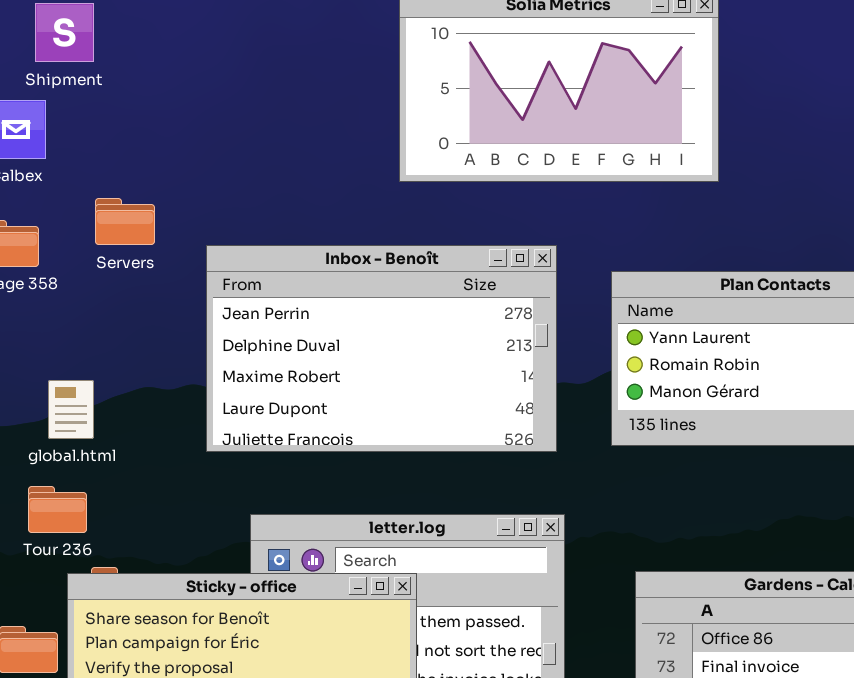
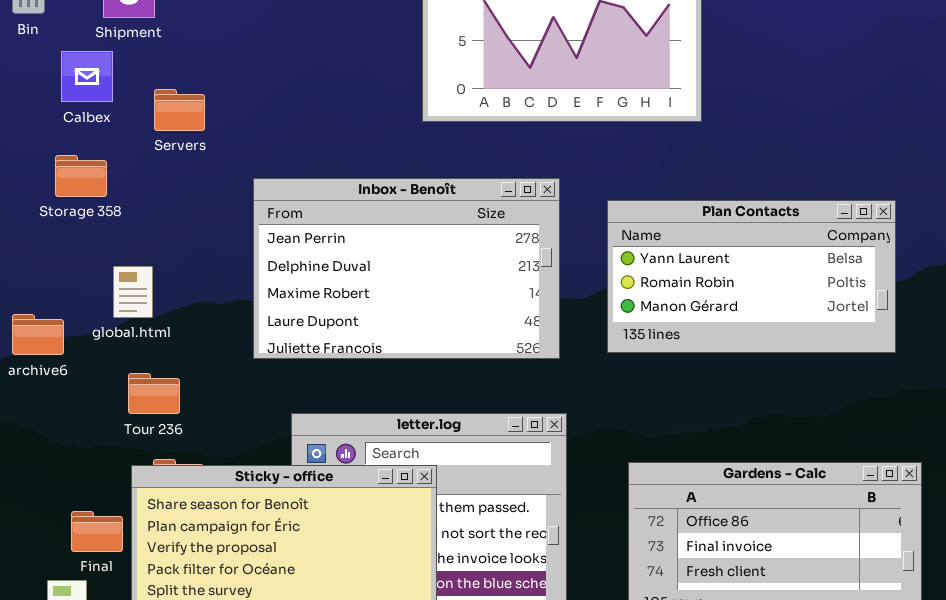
Servers: [95,198,155,245] -> [154,89,205,131], moved
global.html: [48,380,94,439] -> [113,266,153,318], moved
Tour 236: [28,486,87,533] -> [128,373,180,414], moved

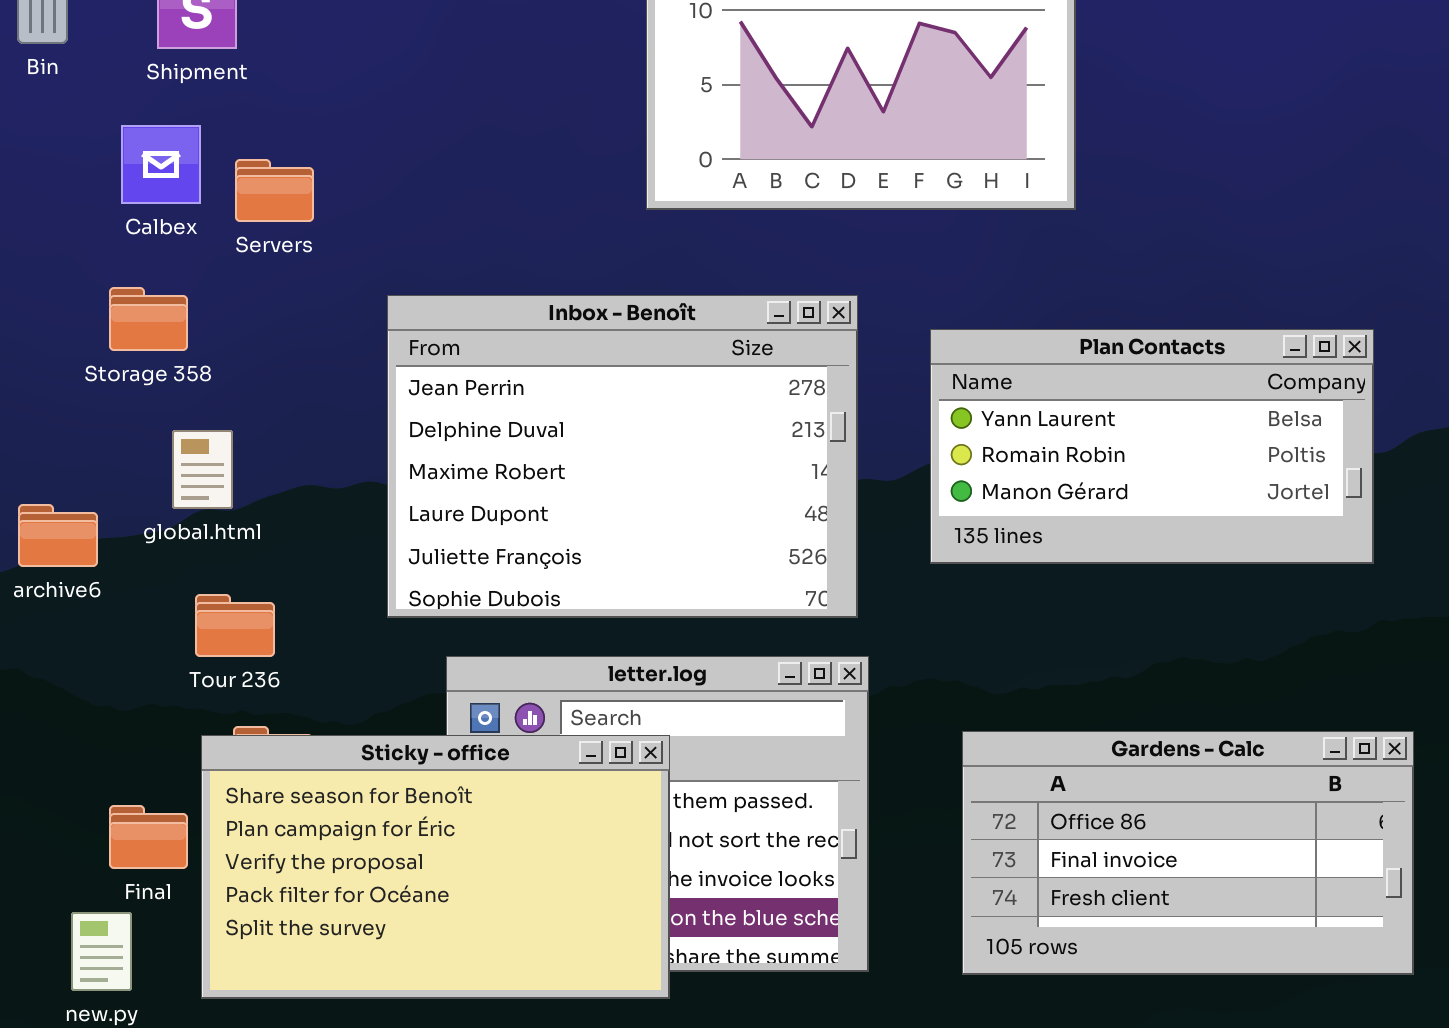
Calbex: [61,51,113,102] -> [121,125,201,204], moved
Storage 358: [55,155,107,197] -> [109,287,188,351], moved
Inbox - Benoît: [253,178,560,359] -> [387,295,858,618], resized

